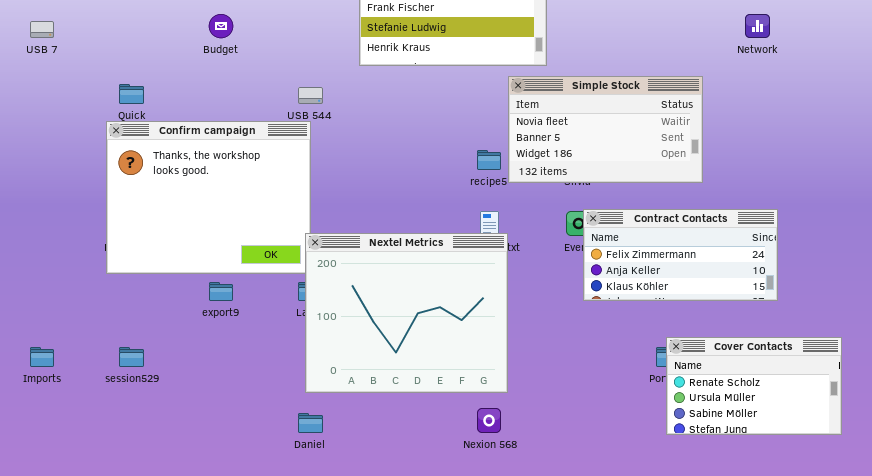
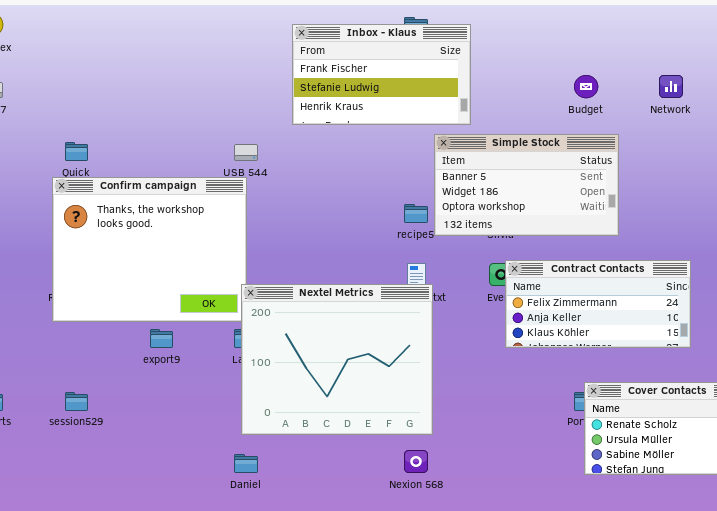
Budget: [209,14,233,38] -> [574,75,598,98], moved
Simple Stock: [508,76,703,183] -> [434,134,619,236], scrolled down 1 row

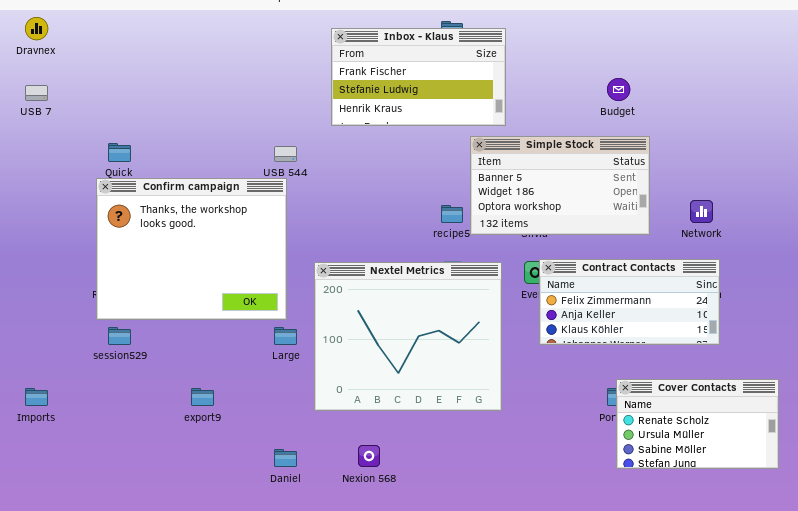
Network: [659,75,683,98] -> [690,200,713,223], moved
Nextel Metrics: [241,284,433,435] -> [314,262,502,411], moved
export9: [150,329,173,348] -> [191,388,214,406], moved
session529: [65,392,88,411] -> [108,327,131,345], moved
Nexion 568: [404,450,428,473] -> [358,445,380,467], moved

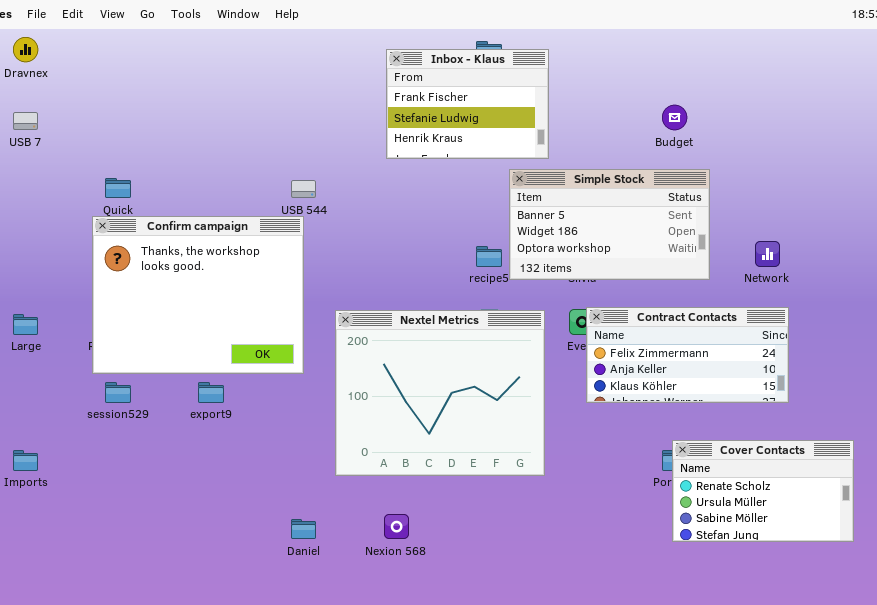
Inbox - Klaus: [331,28,506,126] -> [386,49,549,159], resized
Large: [274,327,297,345] -> [13,314,38,335], moved
export9: [191,388,214,406] -> [198,382,224,403], moved

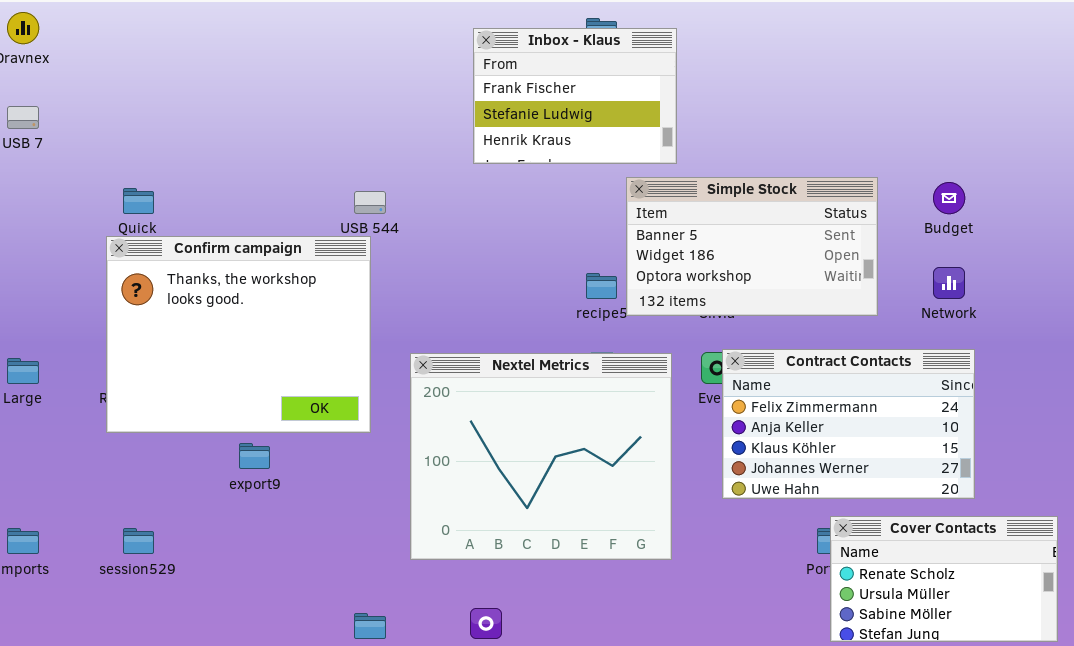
Budget: [662,105,687,130] -> [933,182,965,214], moved
Contract Contacts: [586,307,789,403] -> [722,349,975,499], resized
session529: [105,382,131,403] -> [123,528,154,554], moved

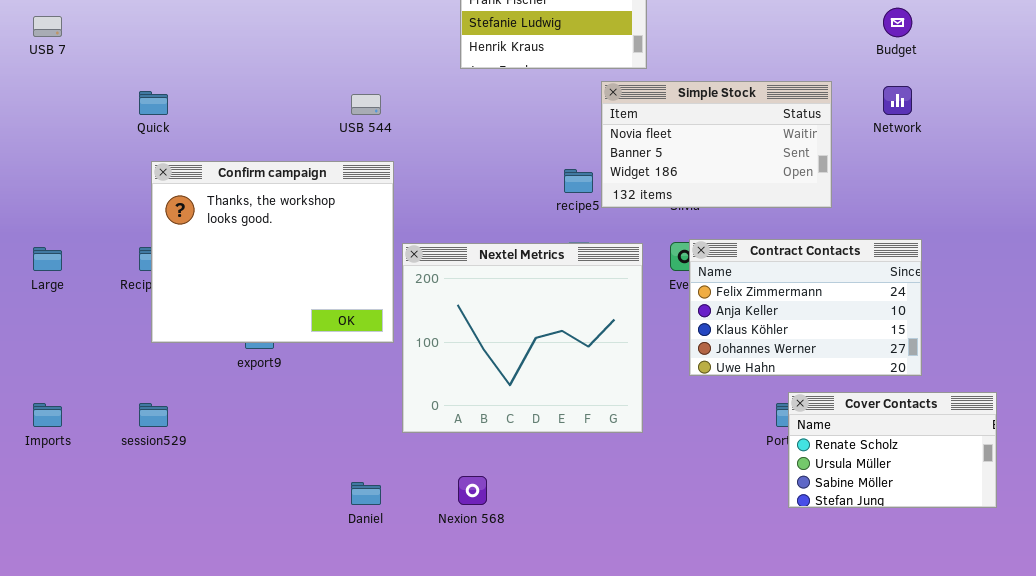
Simple Stock: [626,177,878,316] -> [601,81,832,208], scrolled up 1 row
Budget: [933,182,965,214] -> [883,8,912,37], moved
Confirm campaign: [106,236,371,433] -> [151,161,394,343], moved
Network: [933,267,965,299] -> [883,86,912,115], moved

